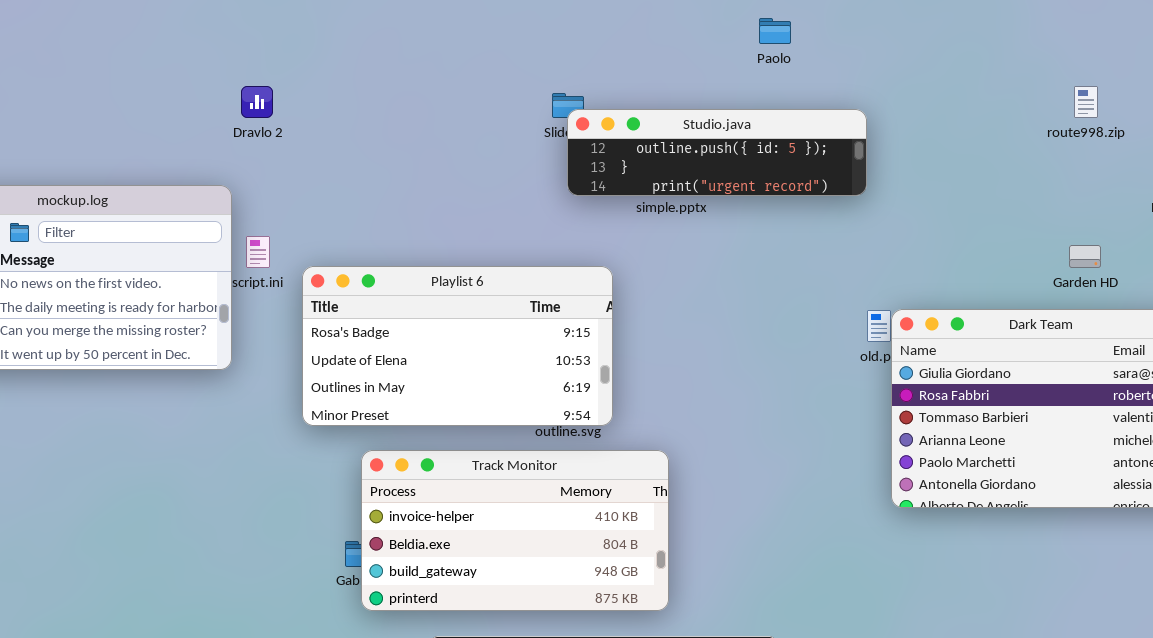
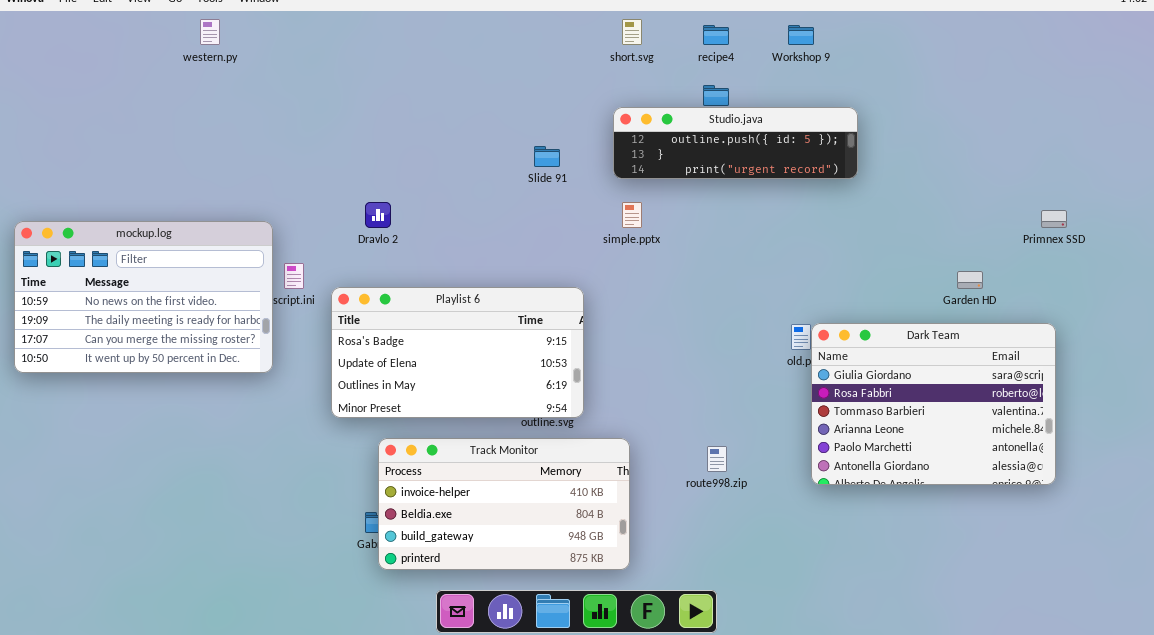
Dravlo 2: [241,86,273,118] -> [365,202,391,228], moved
route998.zip: [1074,86,1098,118] -> [707,446,727,472], moved
Studio.java: [567,109,867,196] -> [613,107,858,179], moved

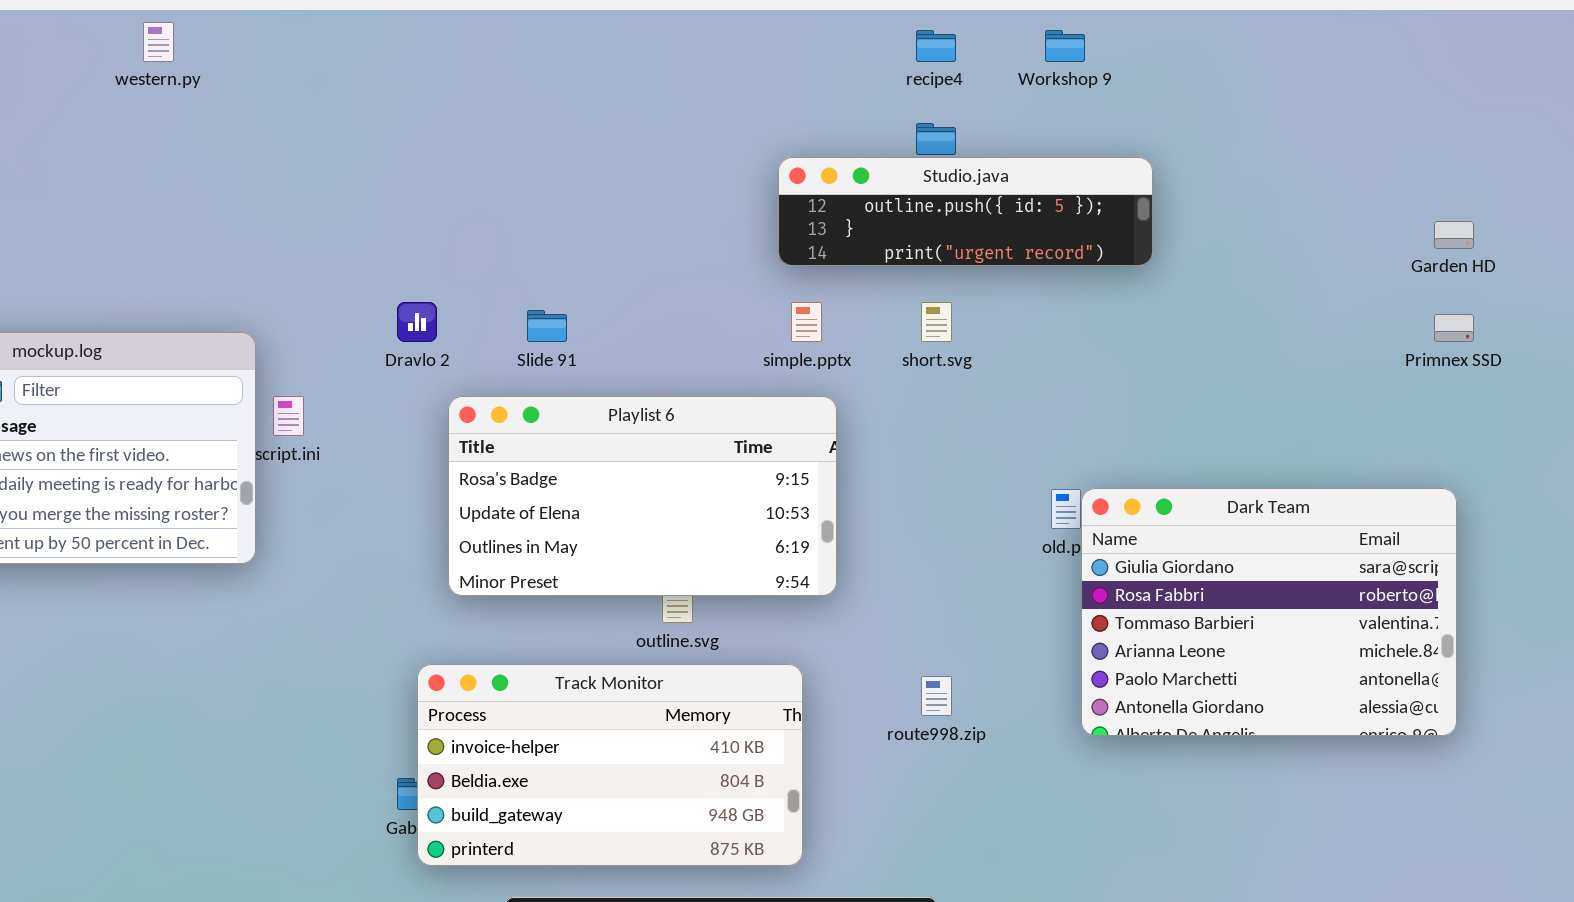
short.svg: [622,19,642,45] -> [921,302,952,342], moved
Slide 91: [534,146,560,167] -> [527,310,567,342], moved
Garden HD: [957,271,983,289] -> [1434,221,1474,249], moved
Playlist 6: [331,287,584,418] -> [448,396,837,596], moved

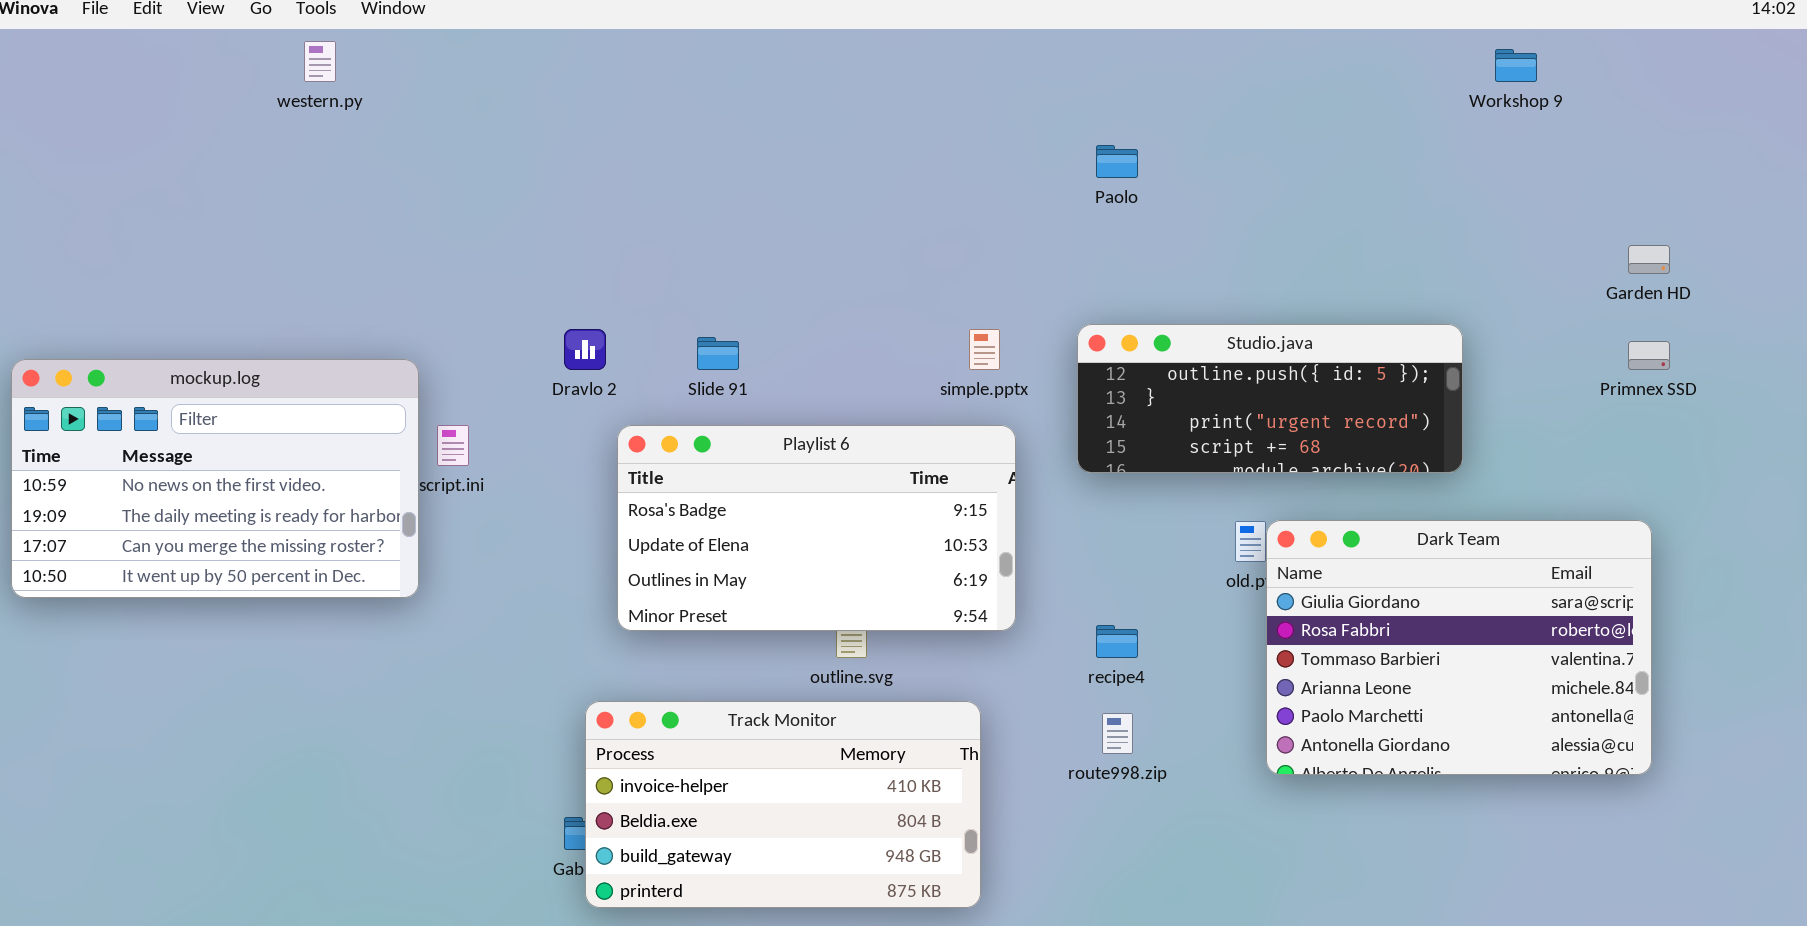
recipe4: [916,30,956,62] -> [1096,625,1138,658], moved
Workshop 9: [1045,30,1085,62] -> [1495,49,1537,82], moved
Studio.java: [778,157,1153,266] -> [1077,324,1463,473], moved, resized

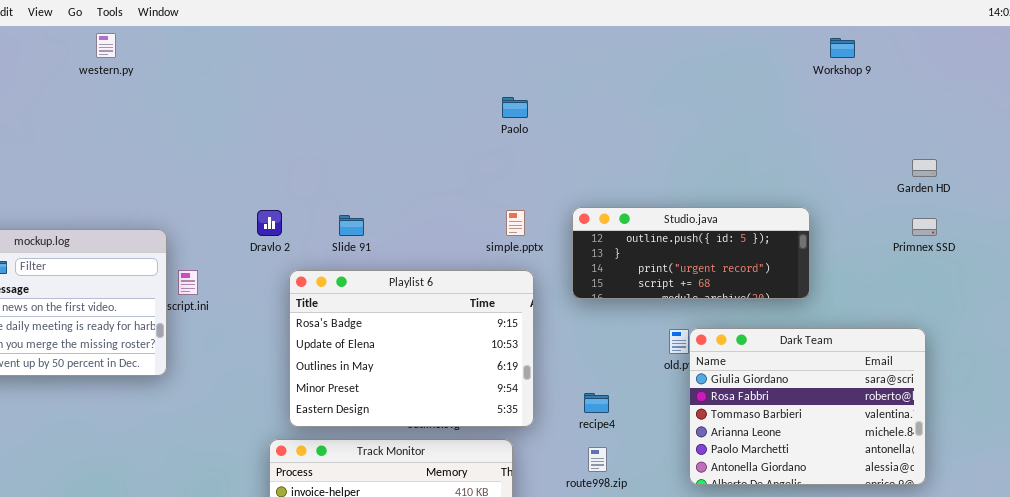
Paolo: [1096,145,1138,178] -> [502,97,528,118], moved
Playlist 6: [617,425,1016,631] -> [289,270,534,427], resized

